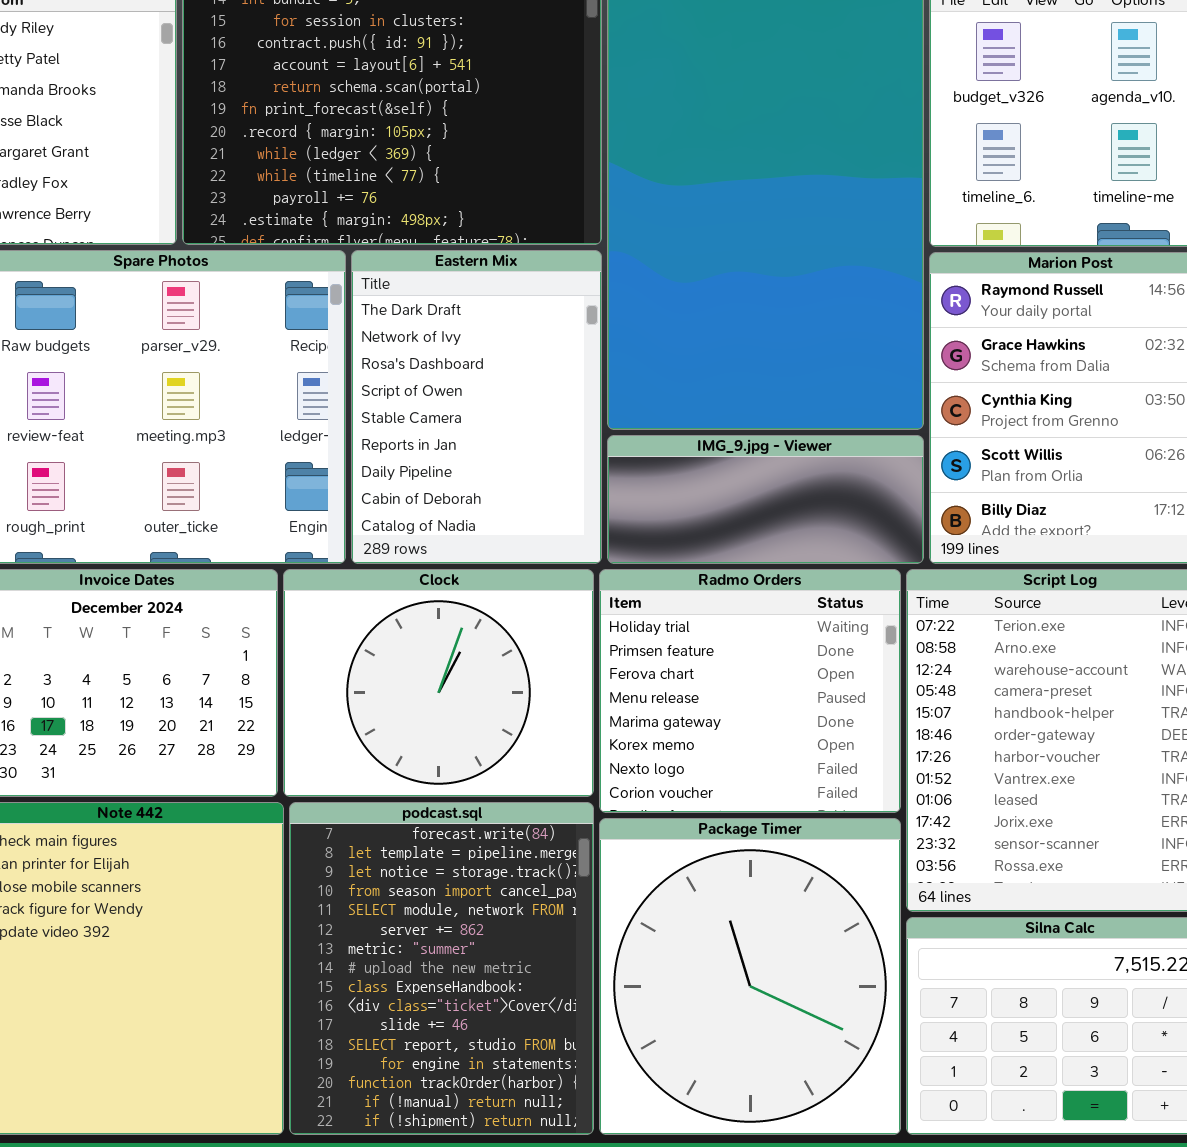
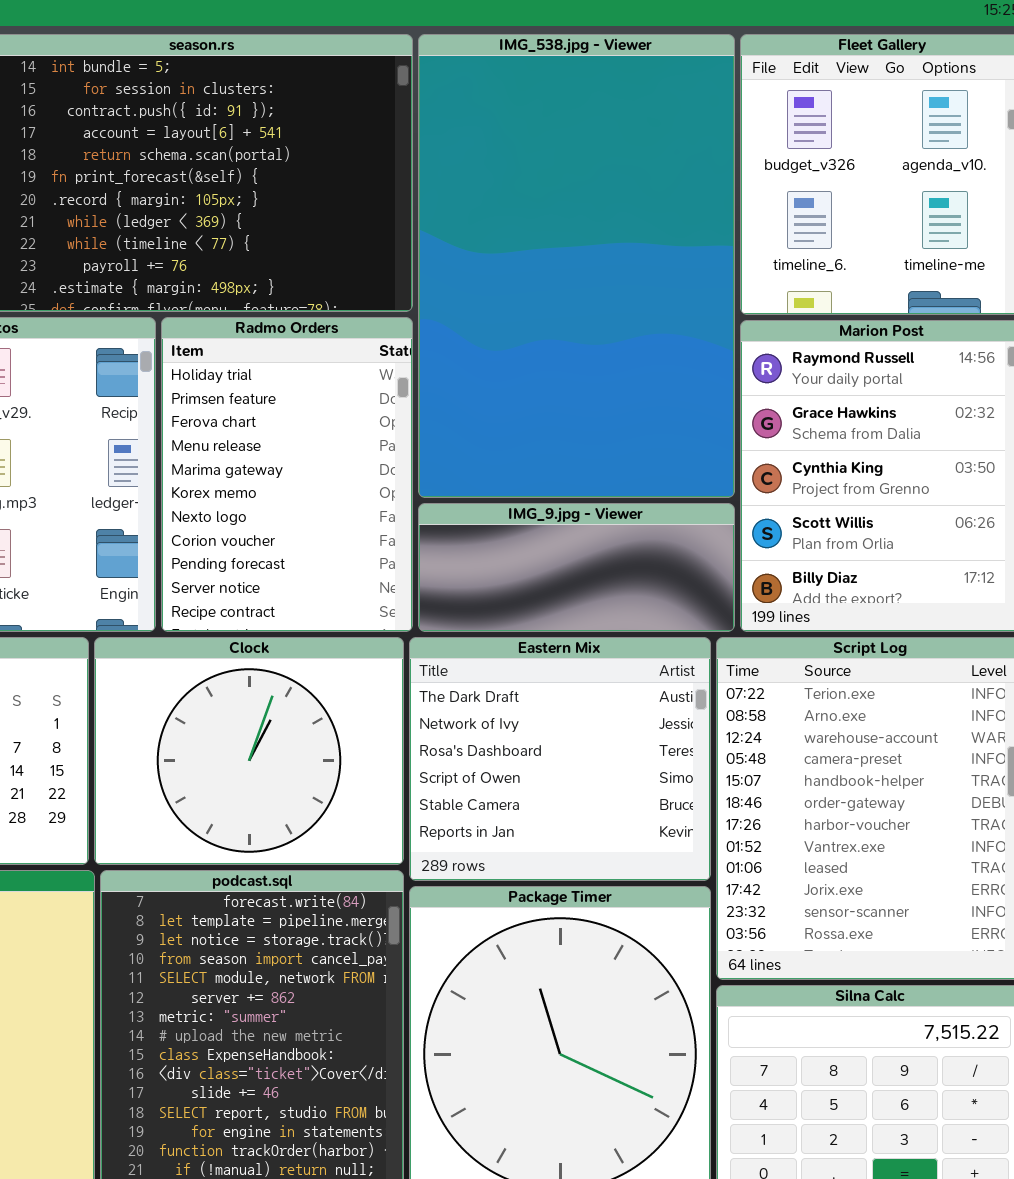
Eastern Mix: [351,250,602,564] -> [409,637,711,881], moved, resized
Radmo Orders: [599,569,901,813] -> [161,317,413,632], moved, resized

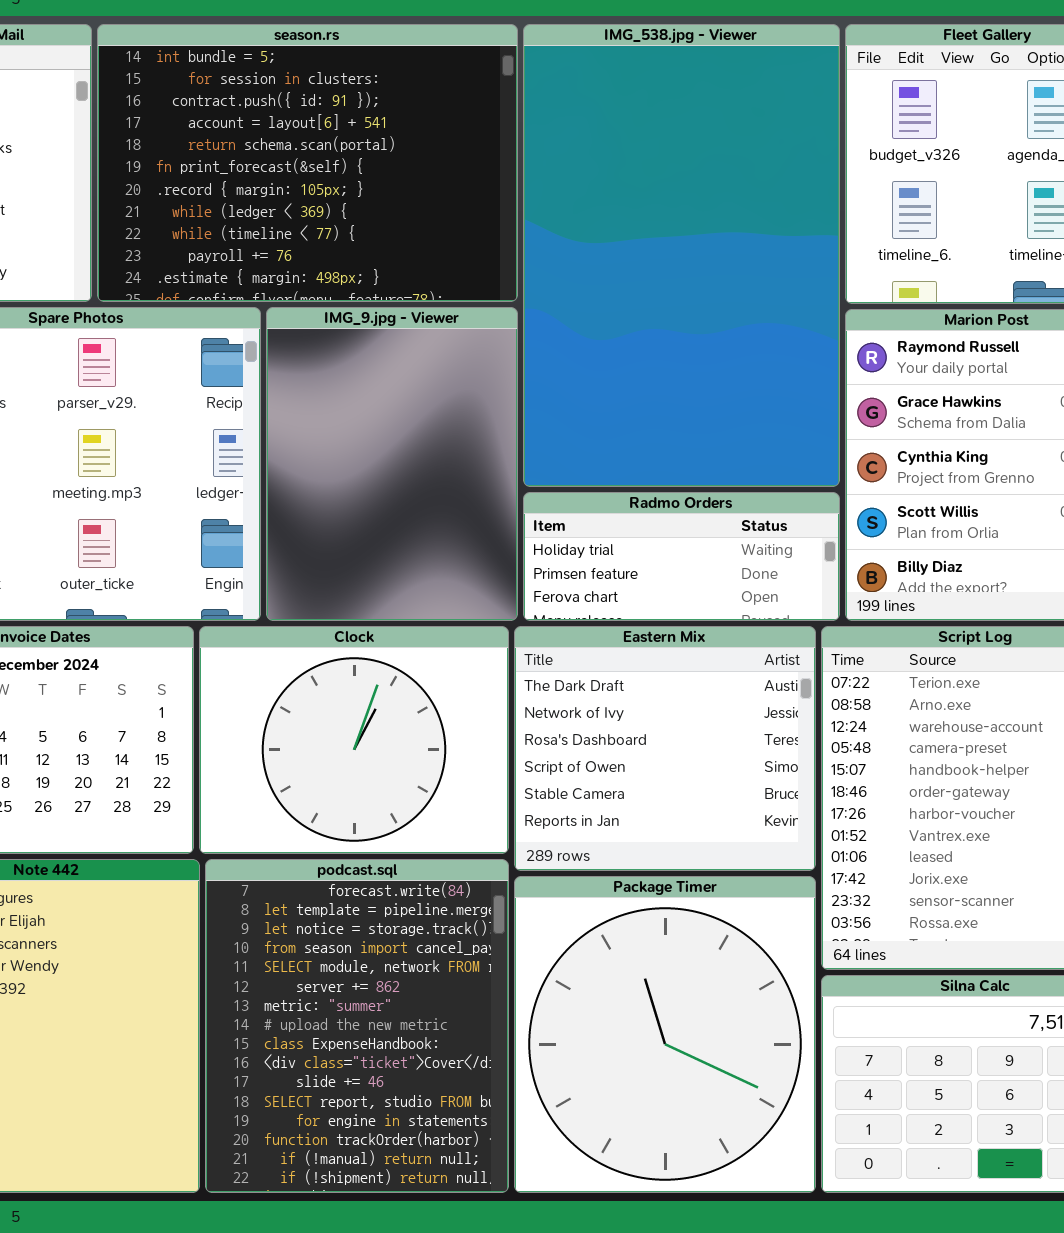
Radmo Orders: [161,317,413,632] -> [523,492,840,621], moved, resized
IMG_9.jpg - Viewer: [418,503,735,632] -> [266,307,518,621], moved, resized

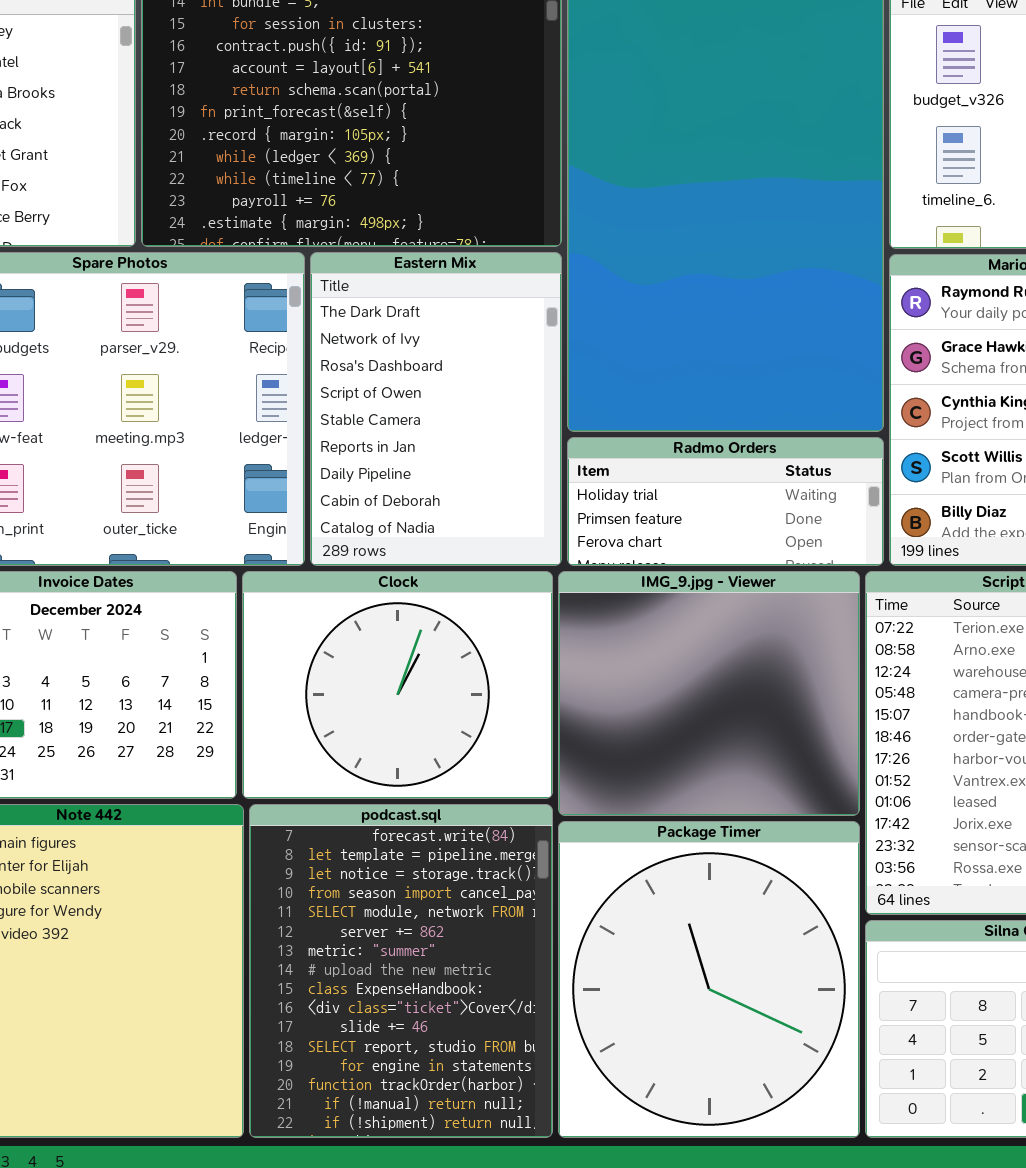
IMG_9.jpg - Viewer: [266,307,518,621] -> [558,571,860,816], moved, resized
Eastern Mix: [514,626,816,871] -> [310,252,562,566], moved, resized

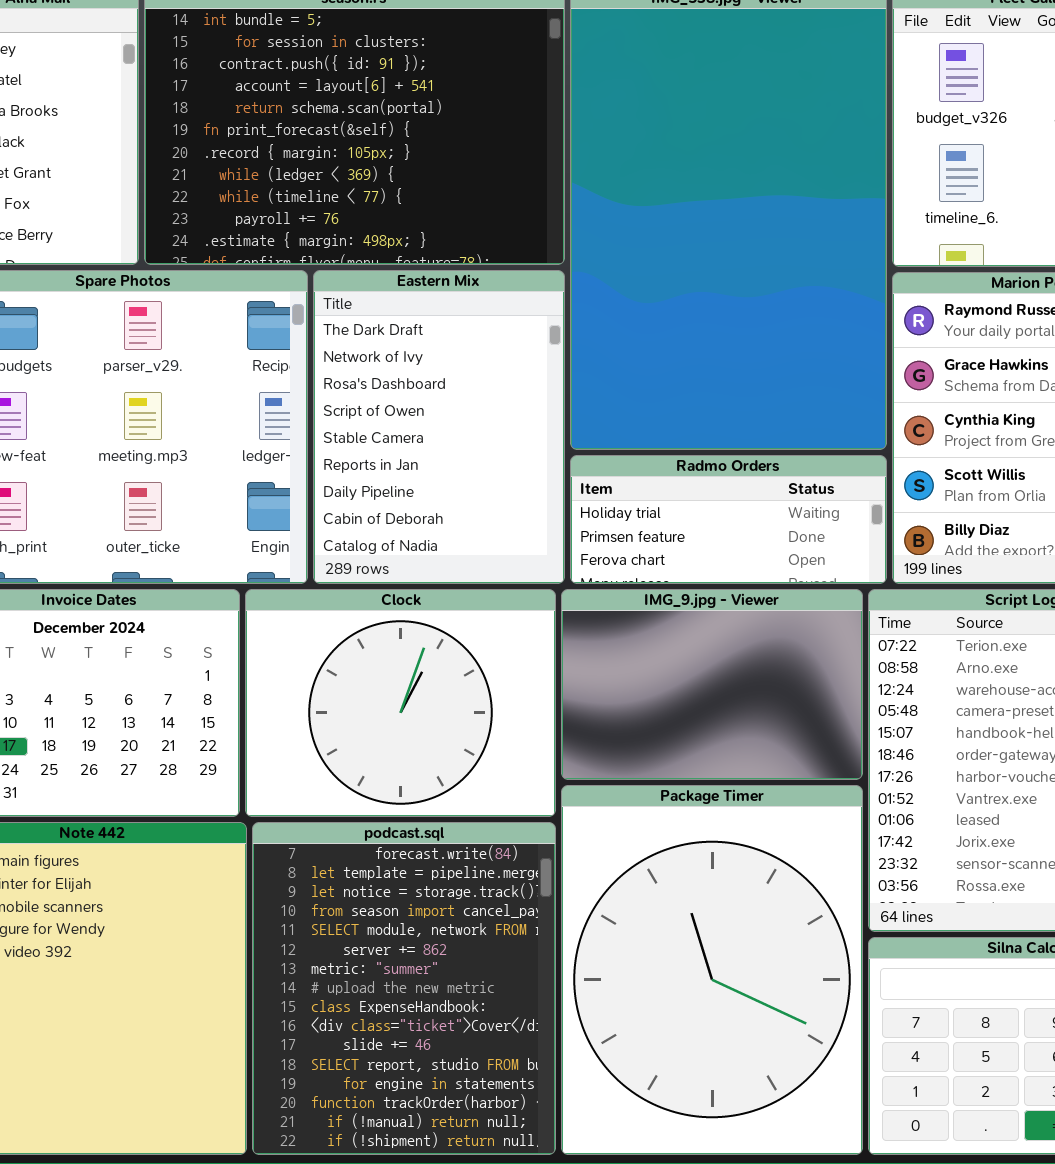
IMG_9.jpg - Viewer: [558,571,860,816] -> [561,589,863,780], resized
Package Timer: [558,821,860,1138] -> [561,785,863,1155], resized

